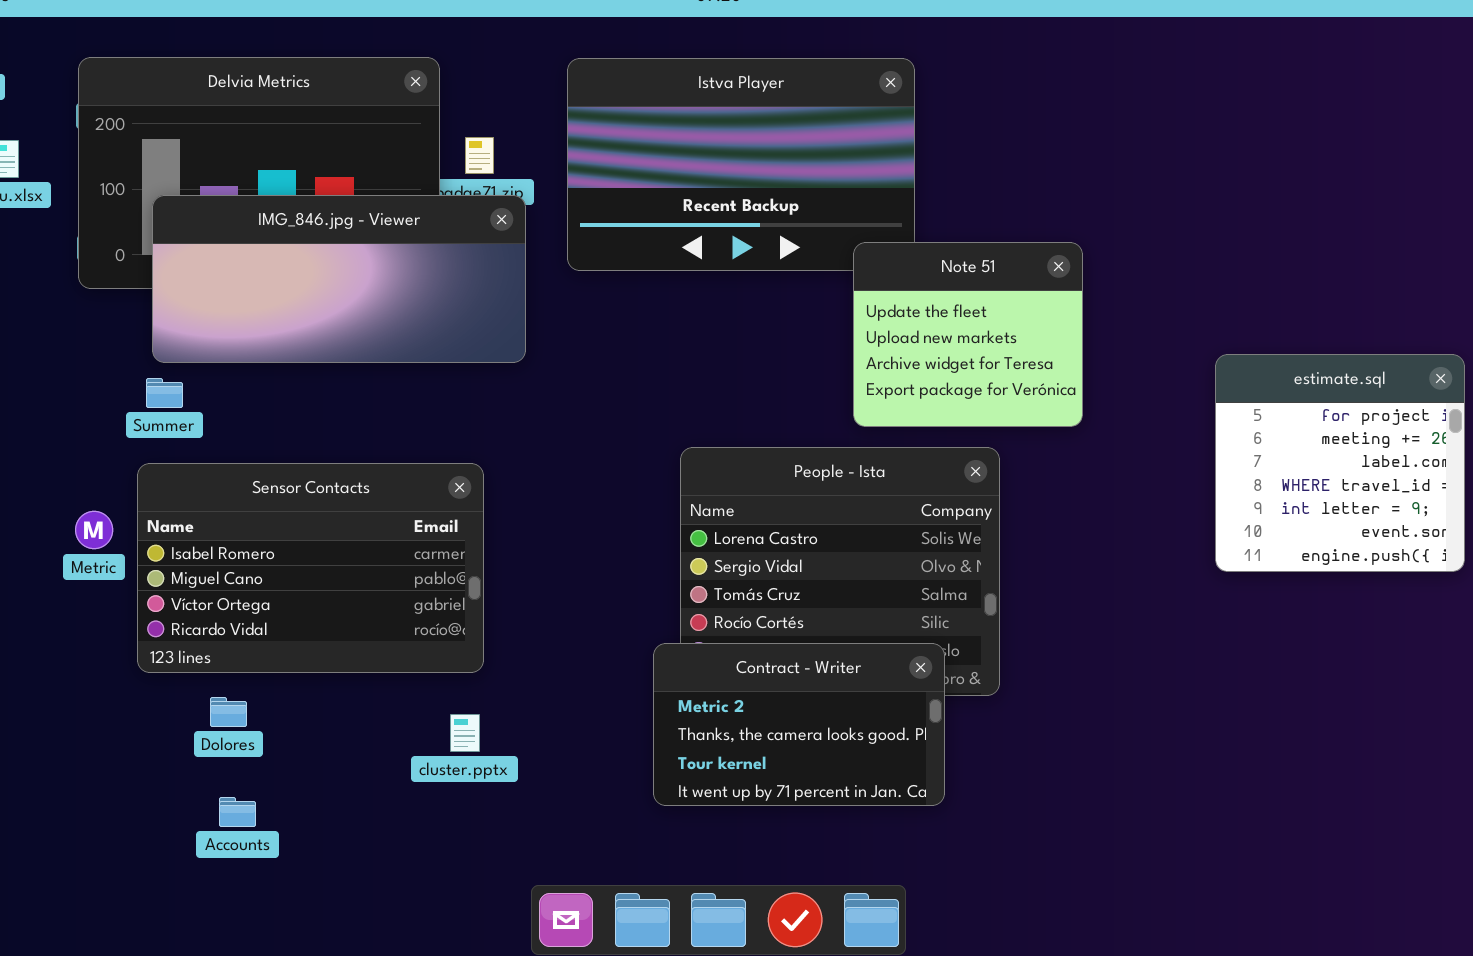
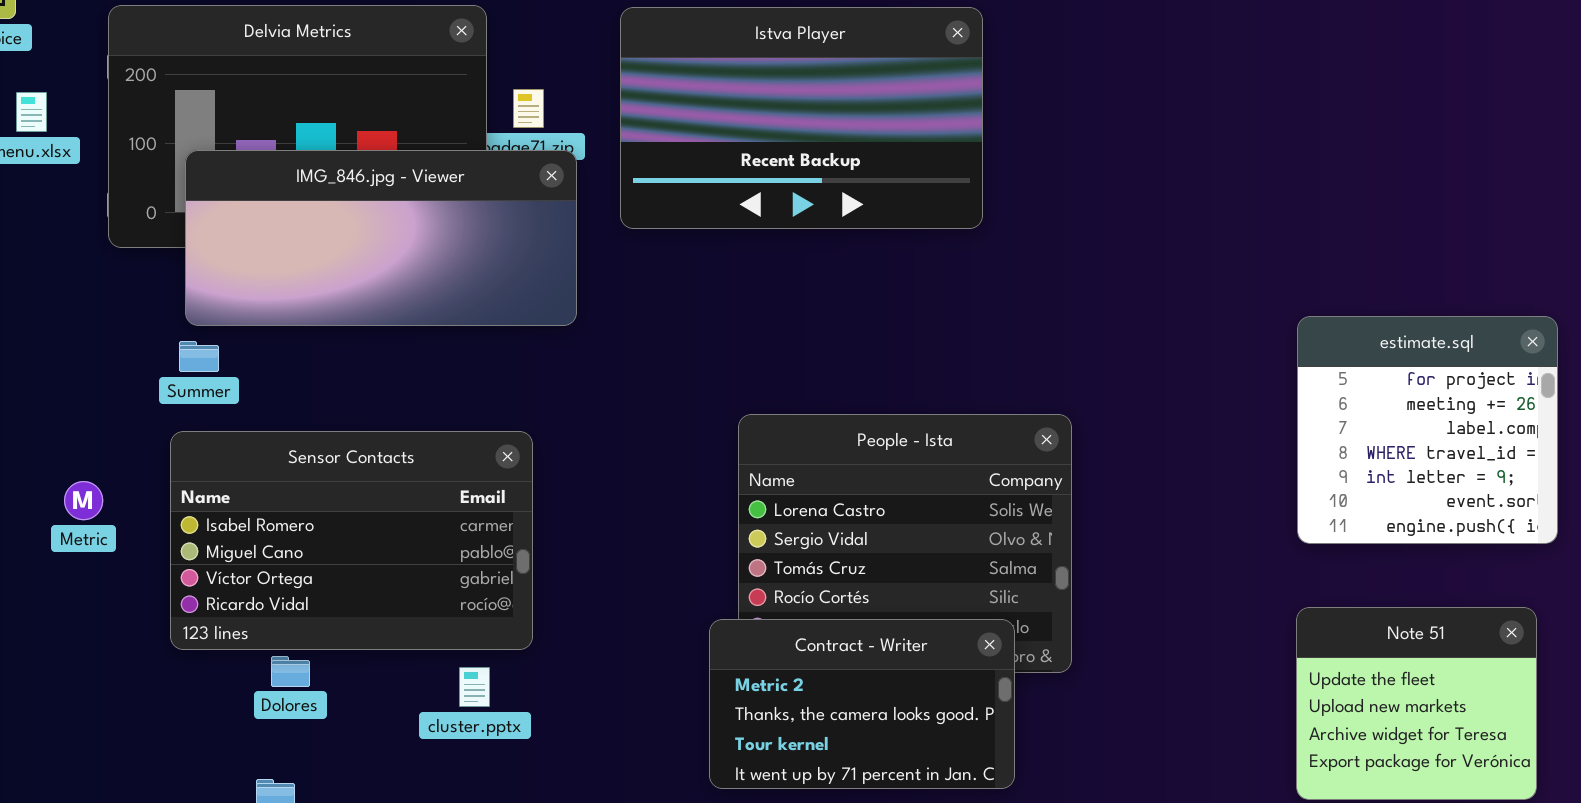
Note 51: [853,242,1083,427] -> [1296,607,1537,800], moved
Metric: [75,511,113,549] -> [64,481,103,520], moved
Dolores: [210,697,247,727] -> [271,656,310,687], moved
cluster.pptx: [450,714,480,752] -> [459,667,490,707], moved

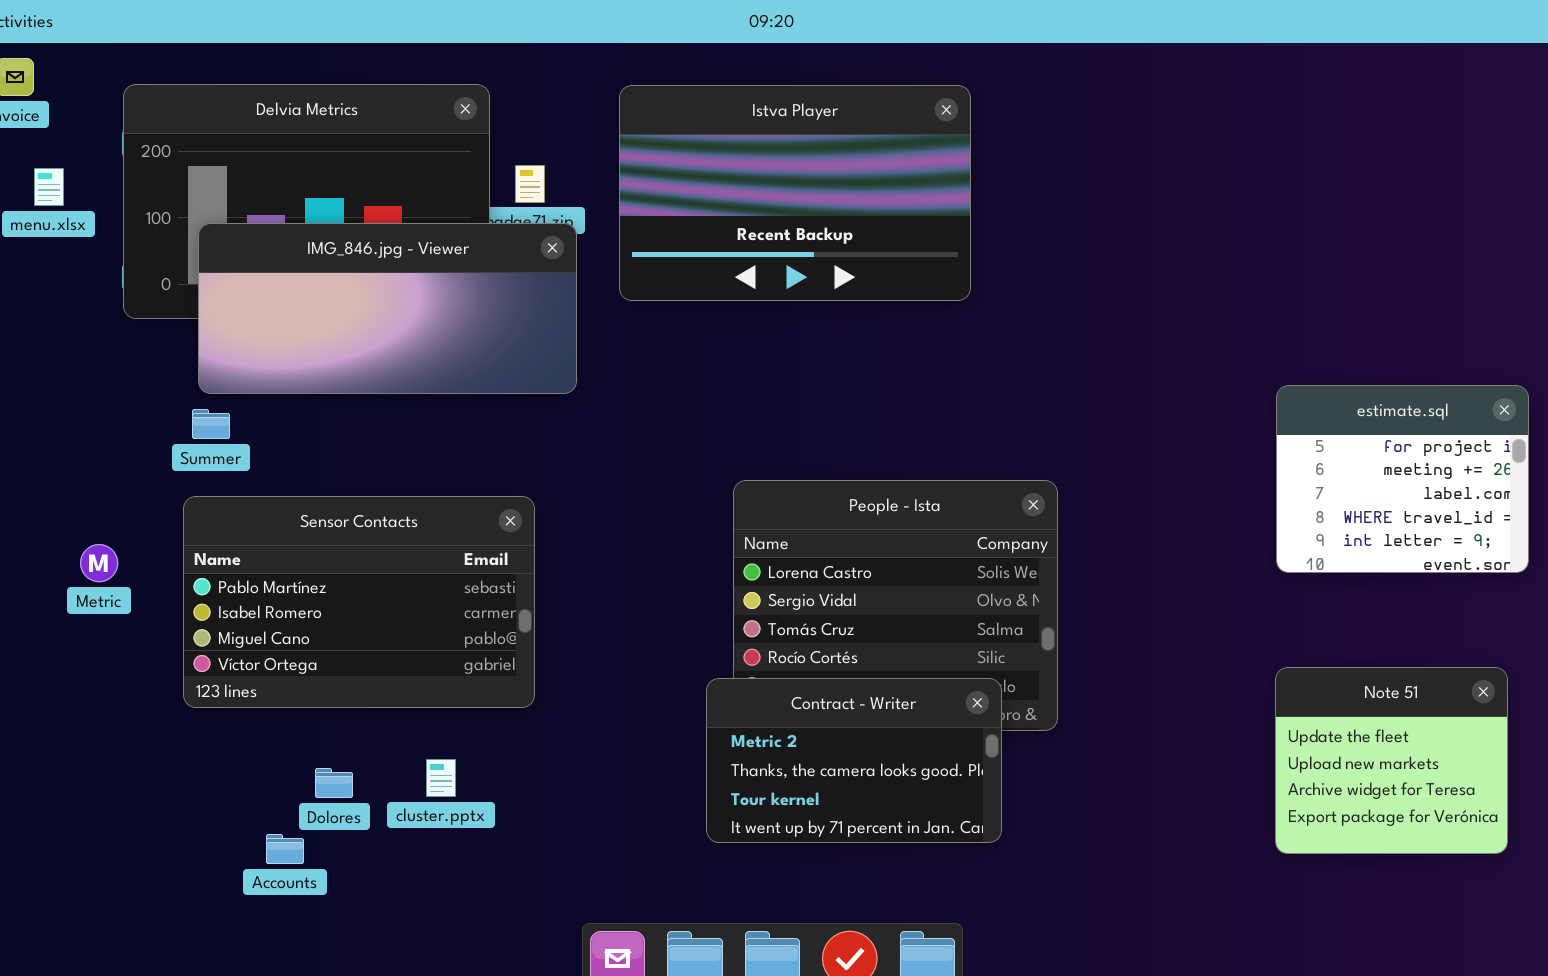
estimate.sql: [1297,316,1558,544] -> [1276,385,1529,573], resized
Sensor Contacts: [170,431,533,650] -> [183,496,535,708], scrolled up 1 row
Dolores: [271,656,310,687] -> [315,768,353,798], moved
cluster.pptx: [459,667,490,707] -> [426,759,456,797], moved

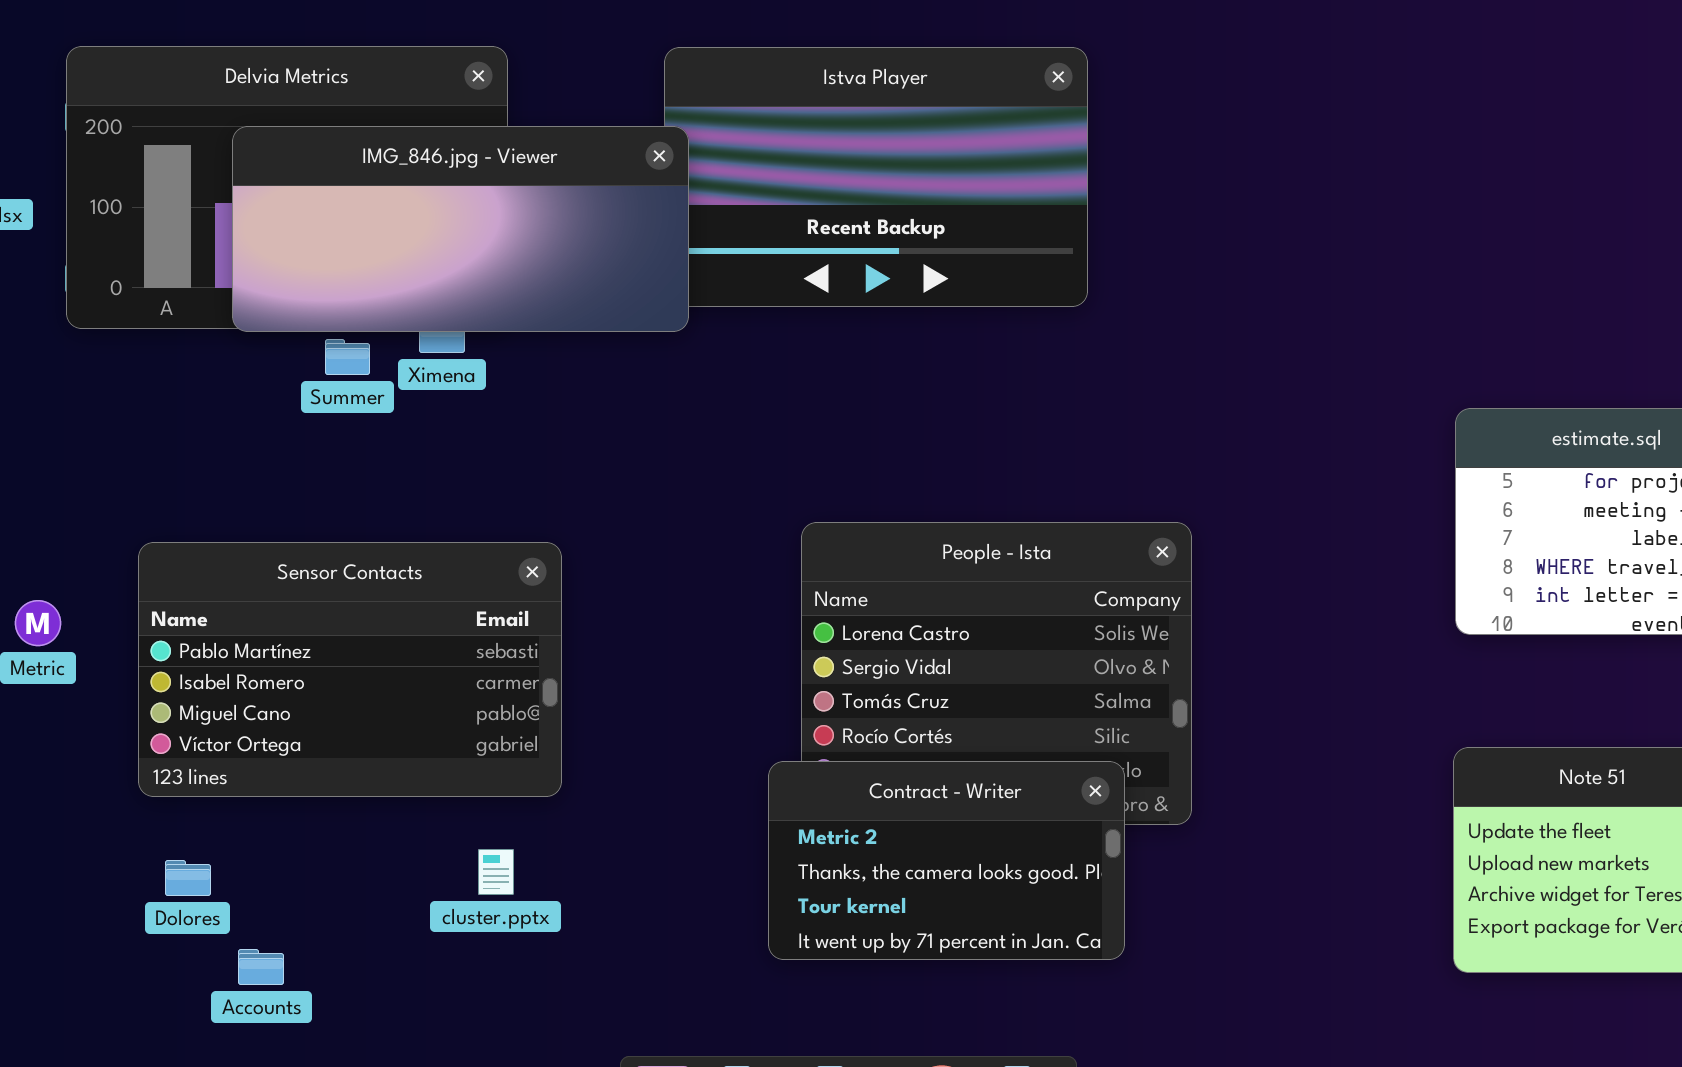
IMG_846.jpg - Viewer: [198,223,577,394] -> [232,126,689,332], moved
Summer: [192,409,230,439] -> [325,339,370,375], moved
cluster.pptx: [426,759,456,797] -> [478,849,514,895], moved
Dolores: [315,768,353,798] -> [165,860,211,896], moved

